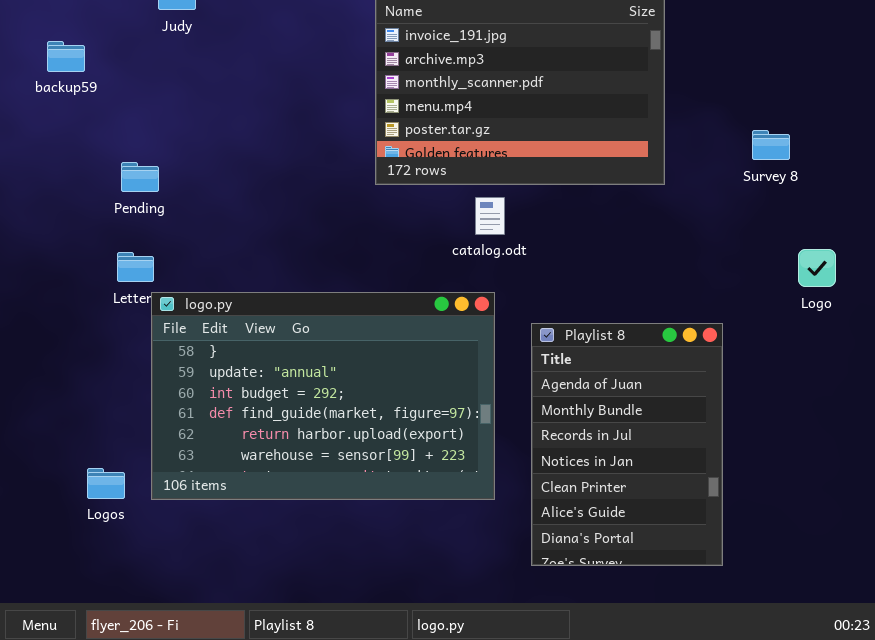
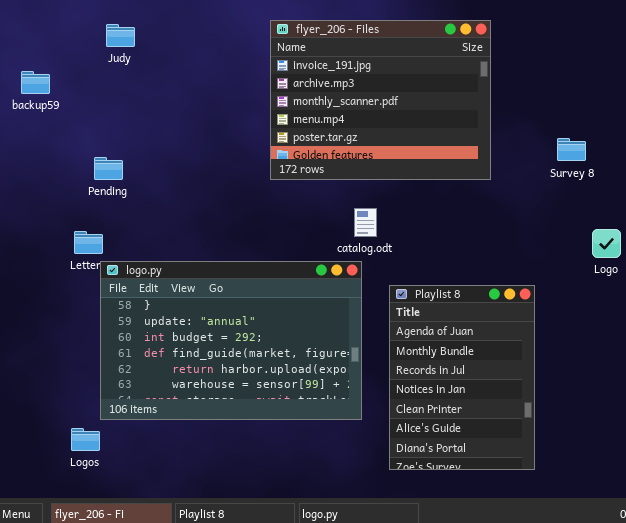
Pending: [121,162,159,192] -> [94,157,123,180], moved
catalog.odt: [475,197,505,235] -> [354,208,377,237], moved
Logos: [87,468,125,499] -> [71,428,100,451], moved

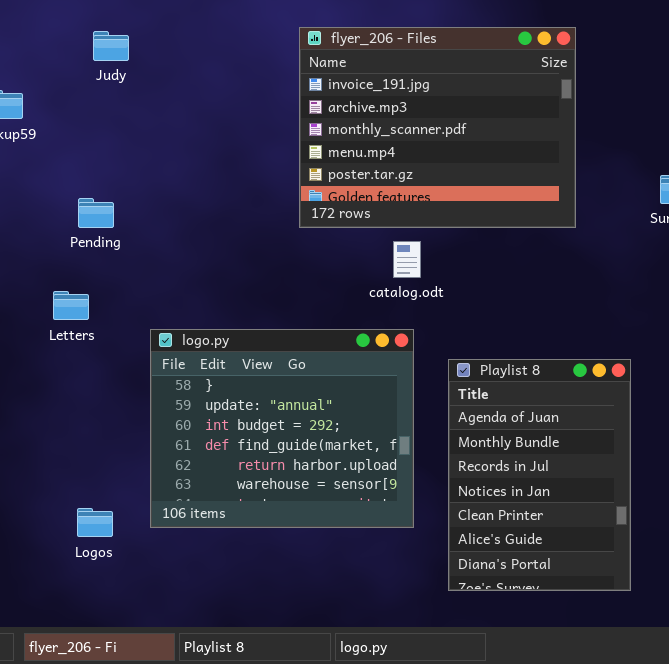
catalog.odt: [354,208,377,237] -> [393,241,421,278], moved
logo.py: [100,261,362,420] -> [150,329,414,528], resized
Logos: [71,428,100,451] -> [77,508,113,537], moved

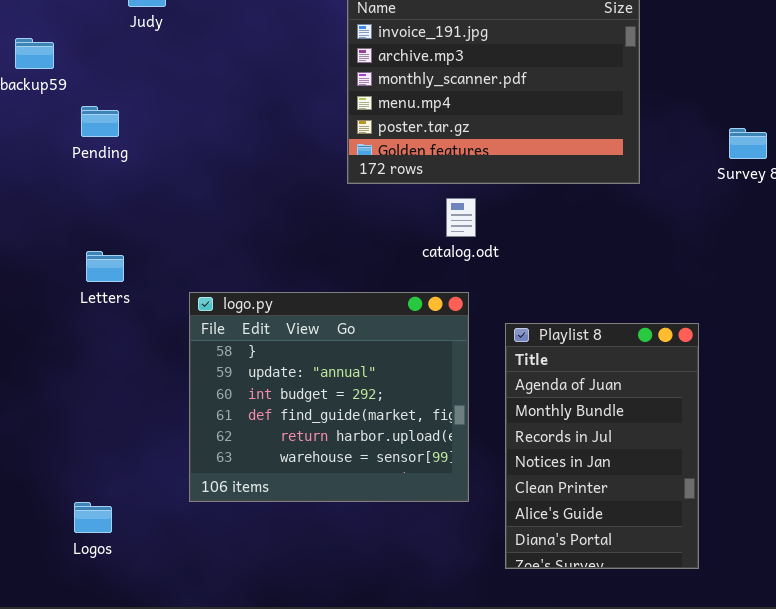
Pending: [78,198,114,228] -> [81,106,119,137], moved
Logos: [77,508,113,537] -> [74,502,112,533], moved

